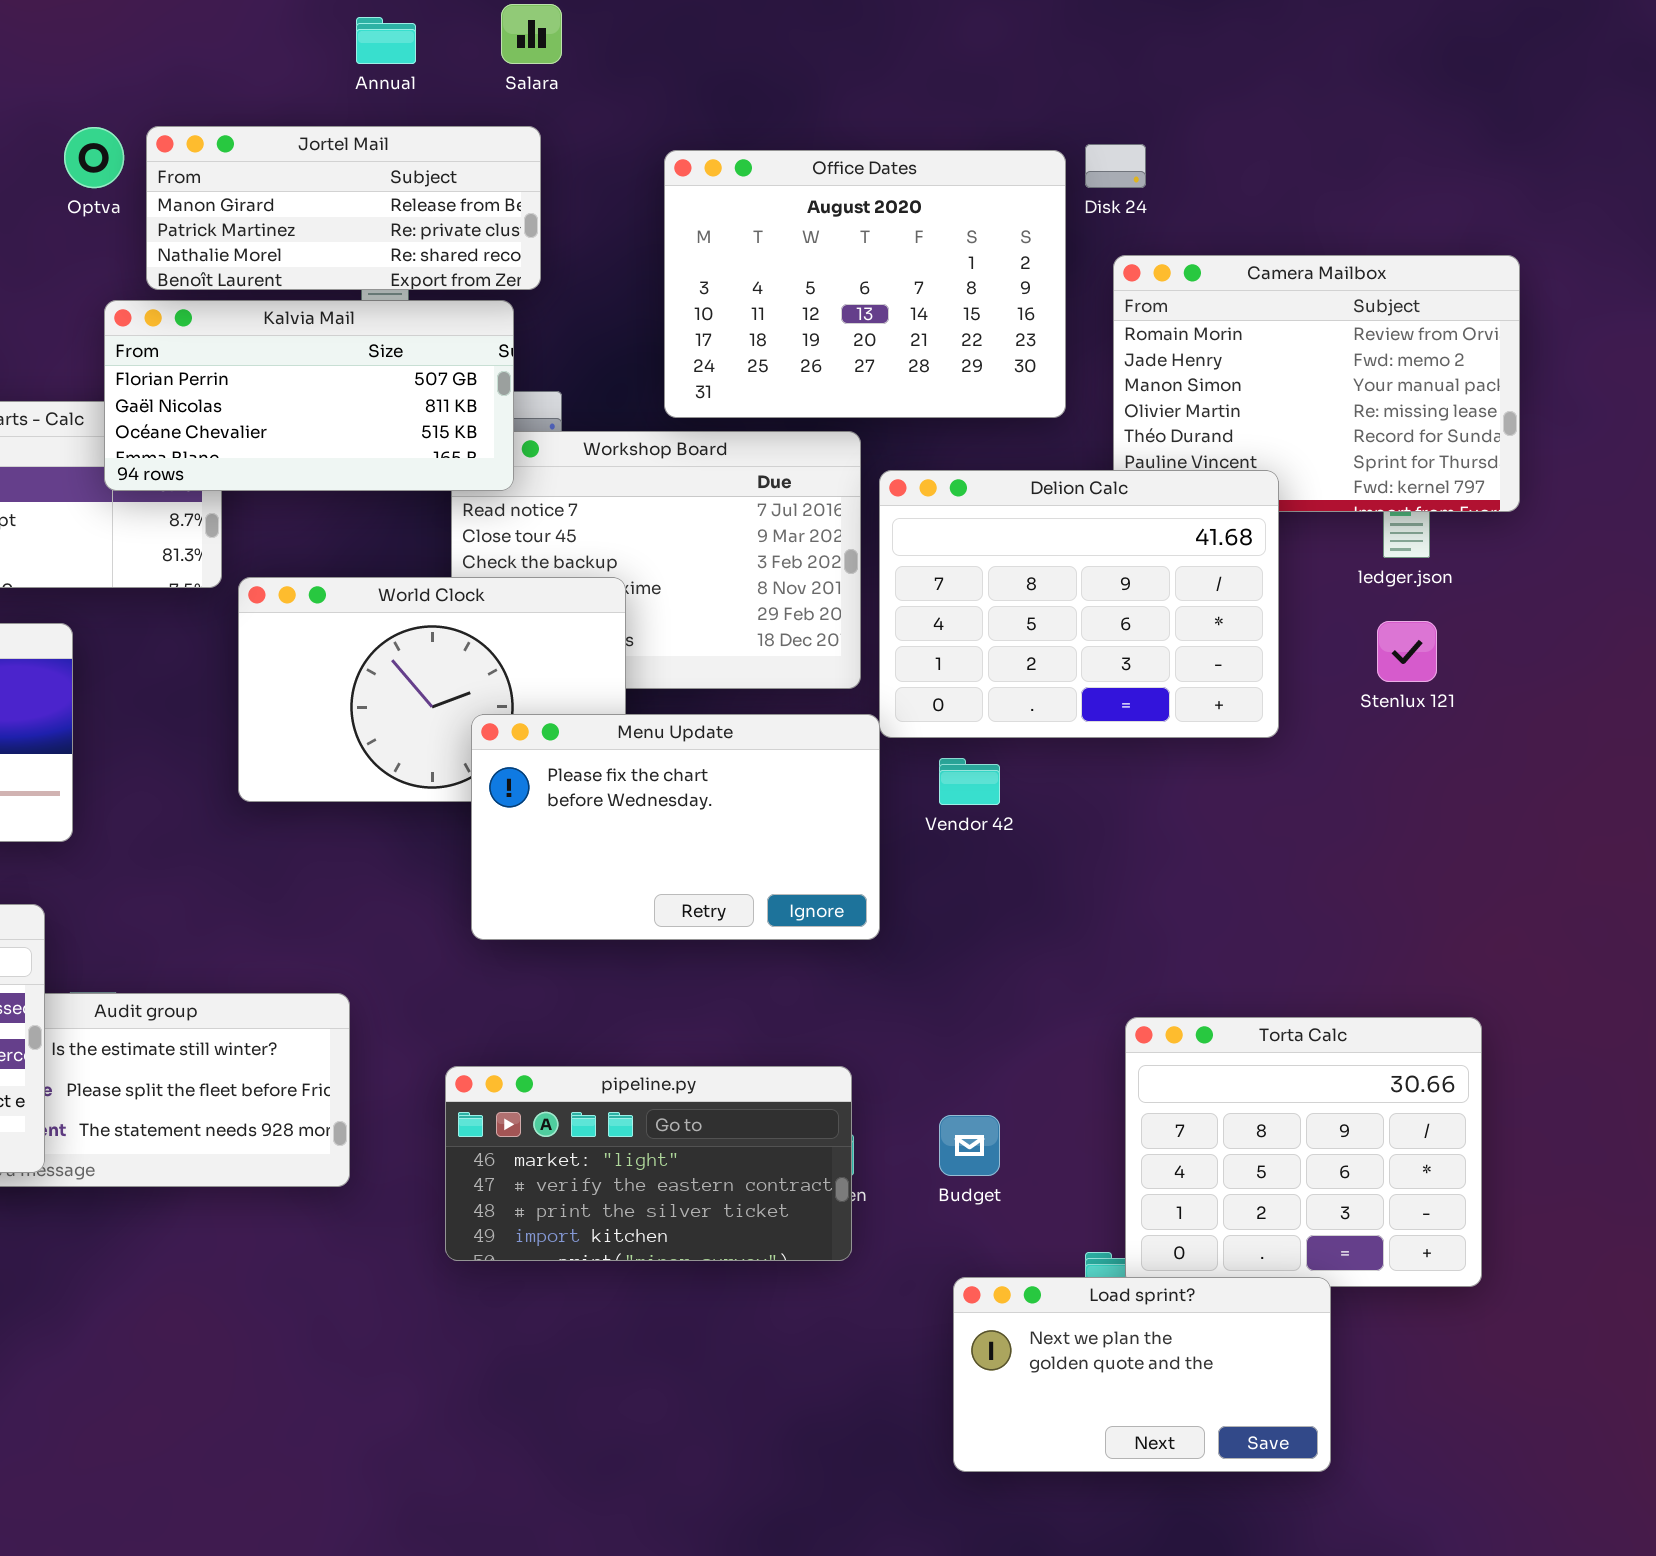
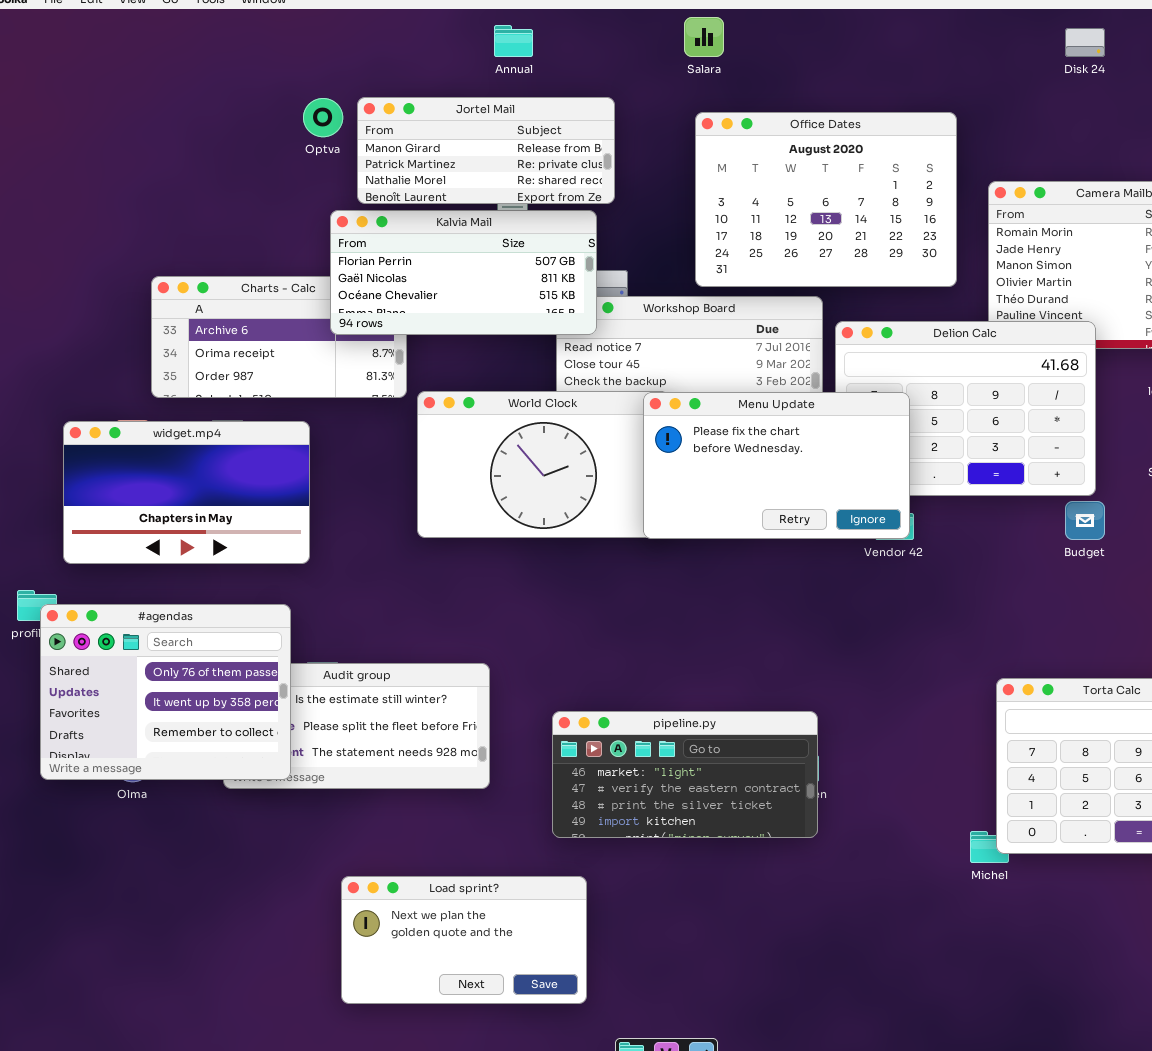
Salara: [501,4,562,64] -> [684,17,724,57], moved
Disk 24: [1085,144,1146,188] -> [1065,28,1105,57], moved
Menu Update: [471,714,880,940] -> [643,392,910,539], moved
Budget: [939,1115,1000,1176] -> [1065,501,1105,540], moved
Load sprint?: [953,1277,1331,1472] -> [341,876,587,1004], moved

